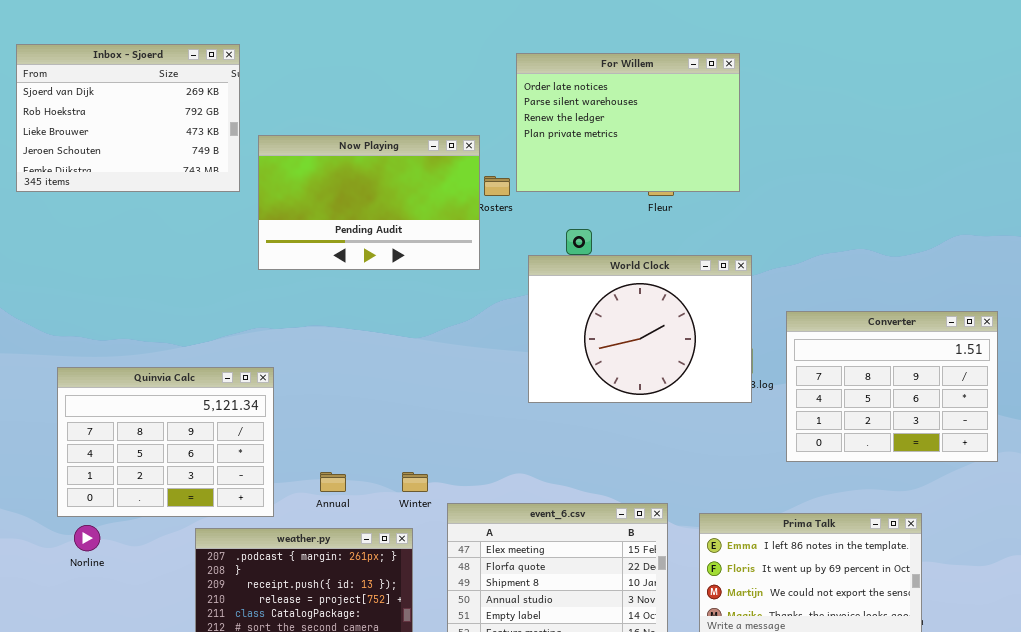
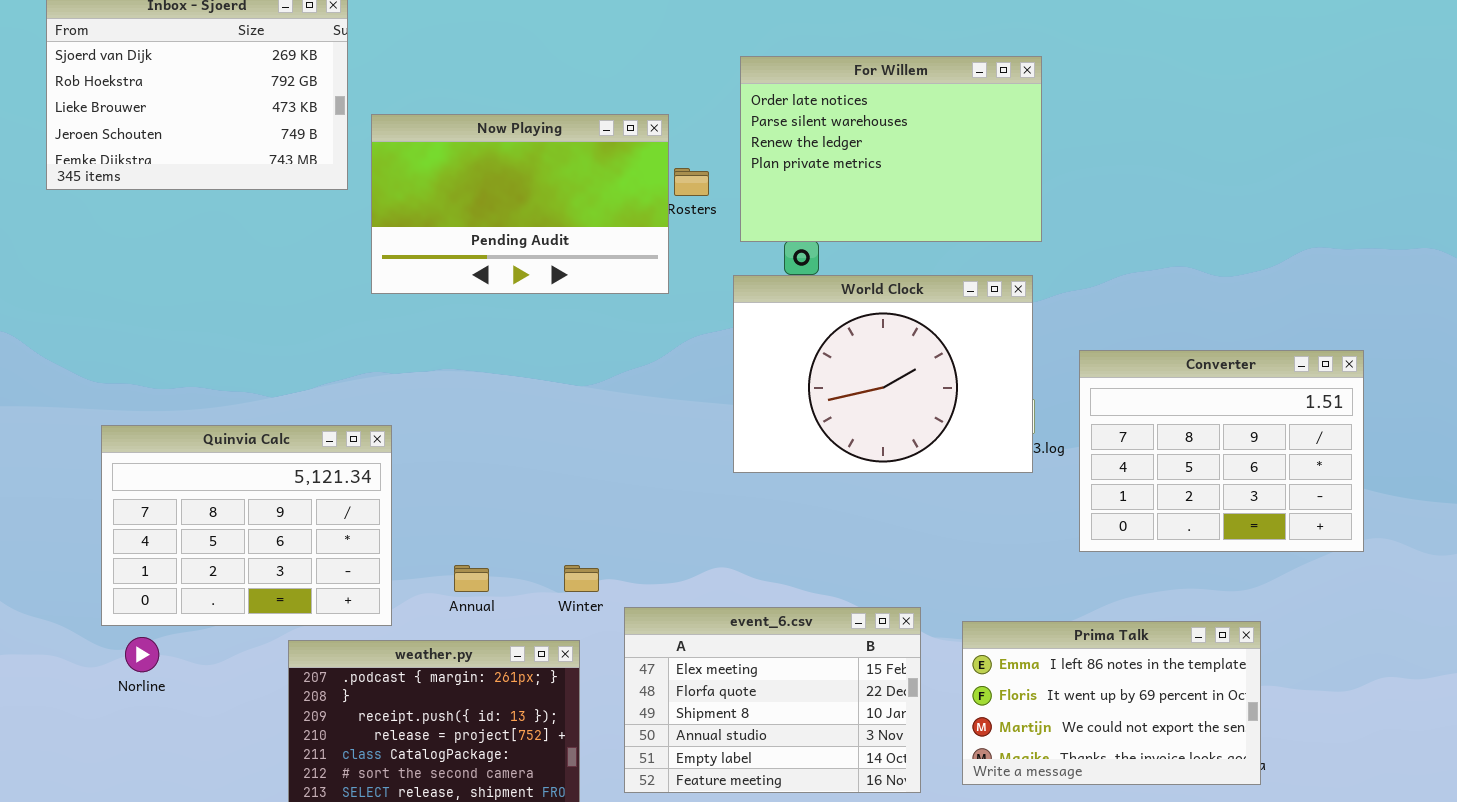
For Willem: [516,53,740,192] -> [740,56,1042,242], moved

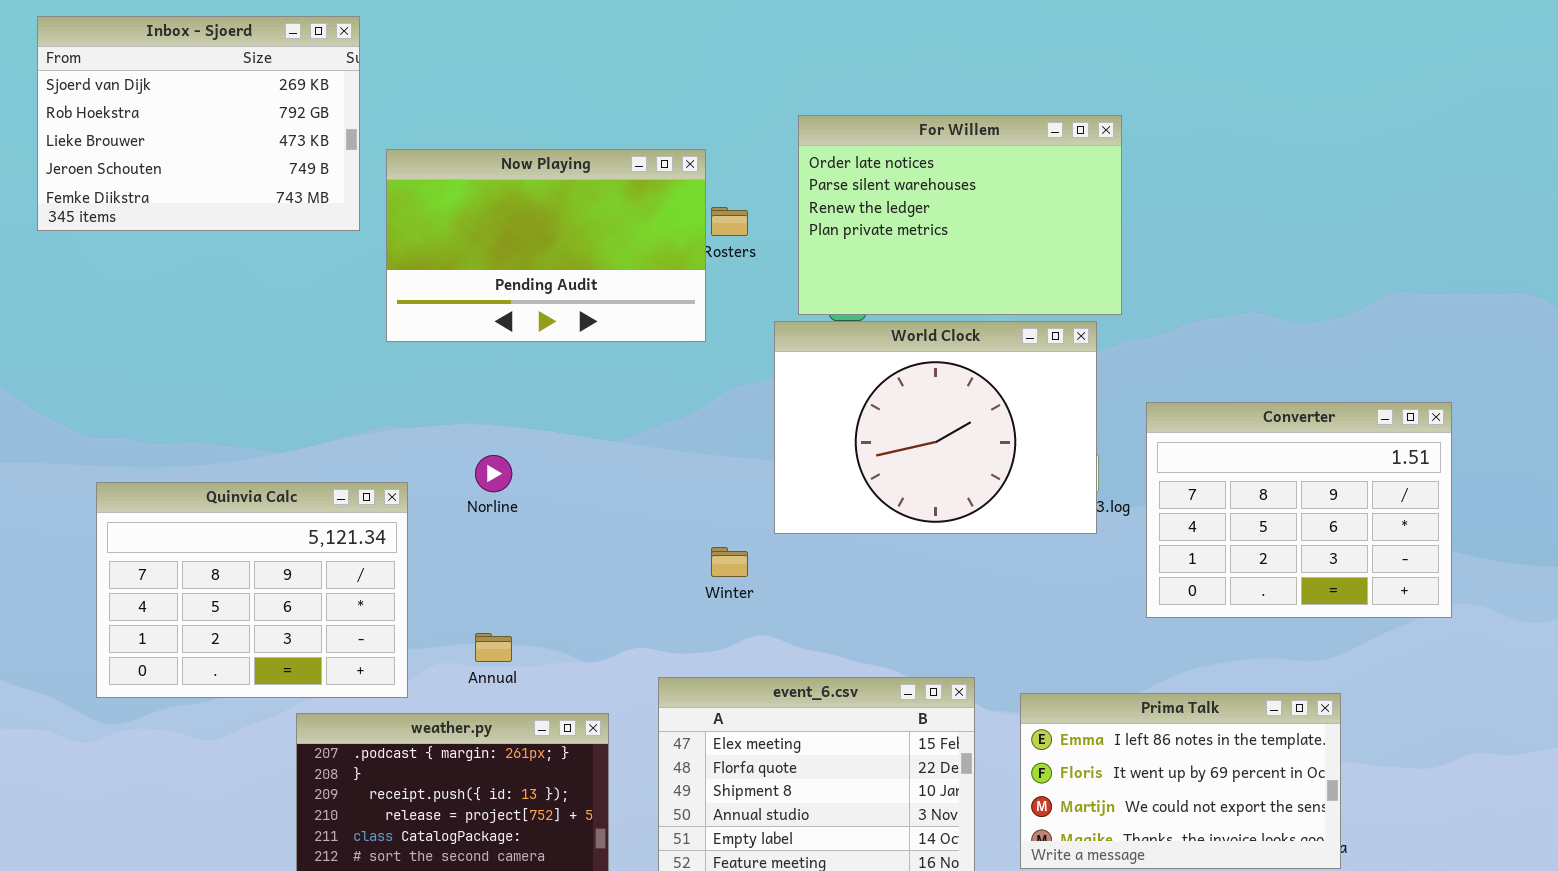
For Willem: [740,56,1042,242] -> [798,115,1122,315], moved
Winter: [564,565,599,592] -> [711,547,748,577], moved
Norline: [125,637,159,672] -> [475,455,512,492], moved

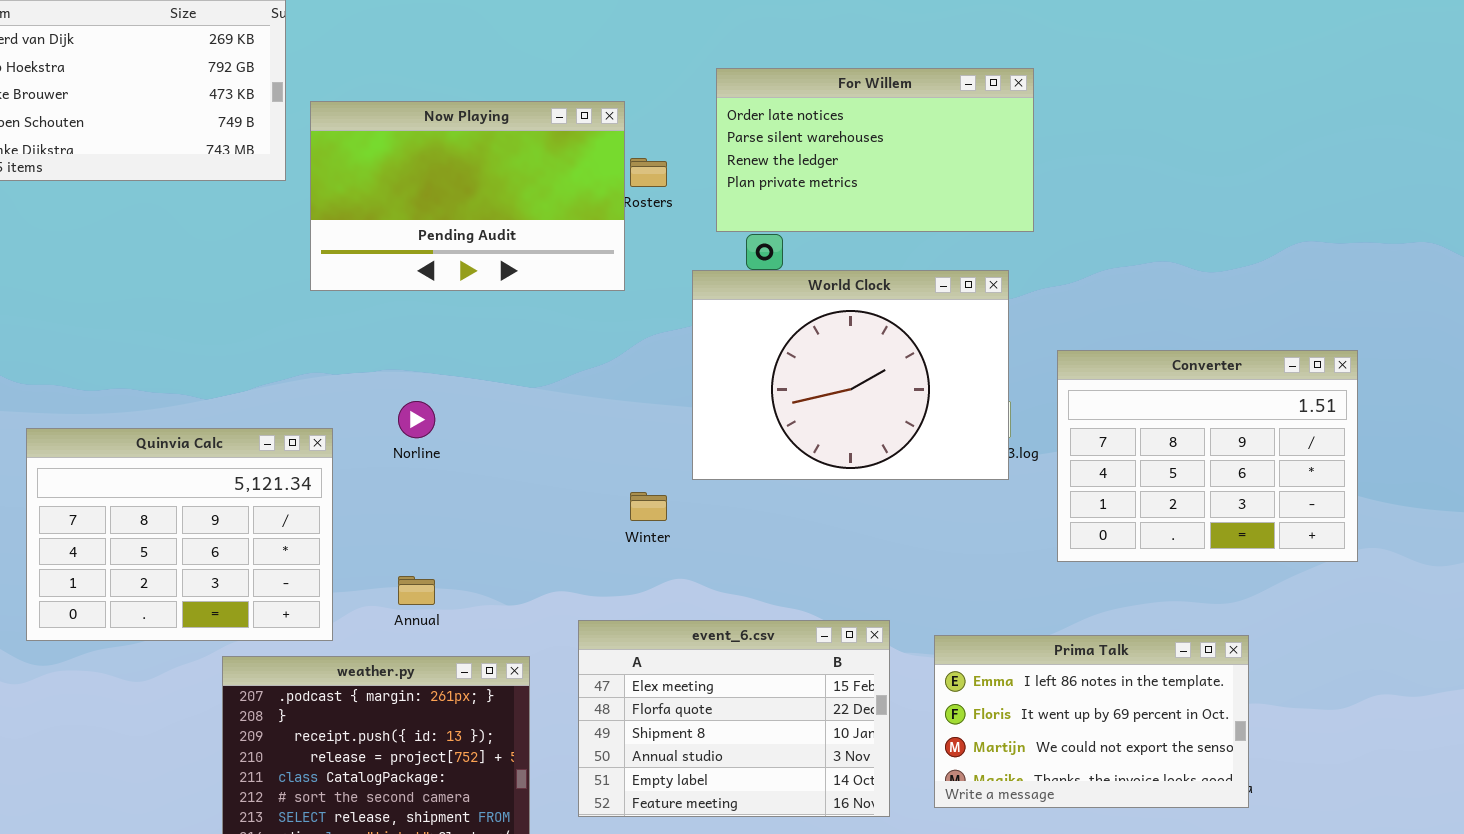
For Willem: [798,115,1122,315] -> [716,68,1034,232], resized

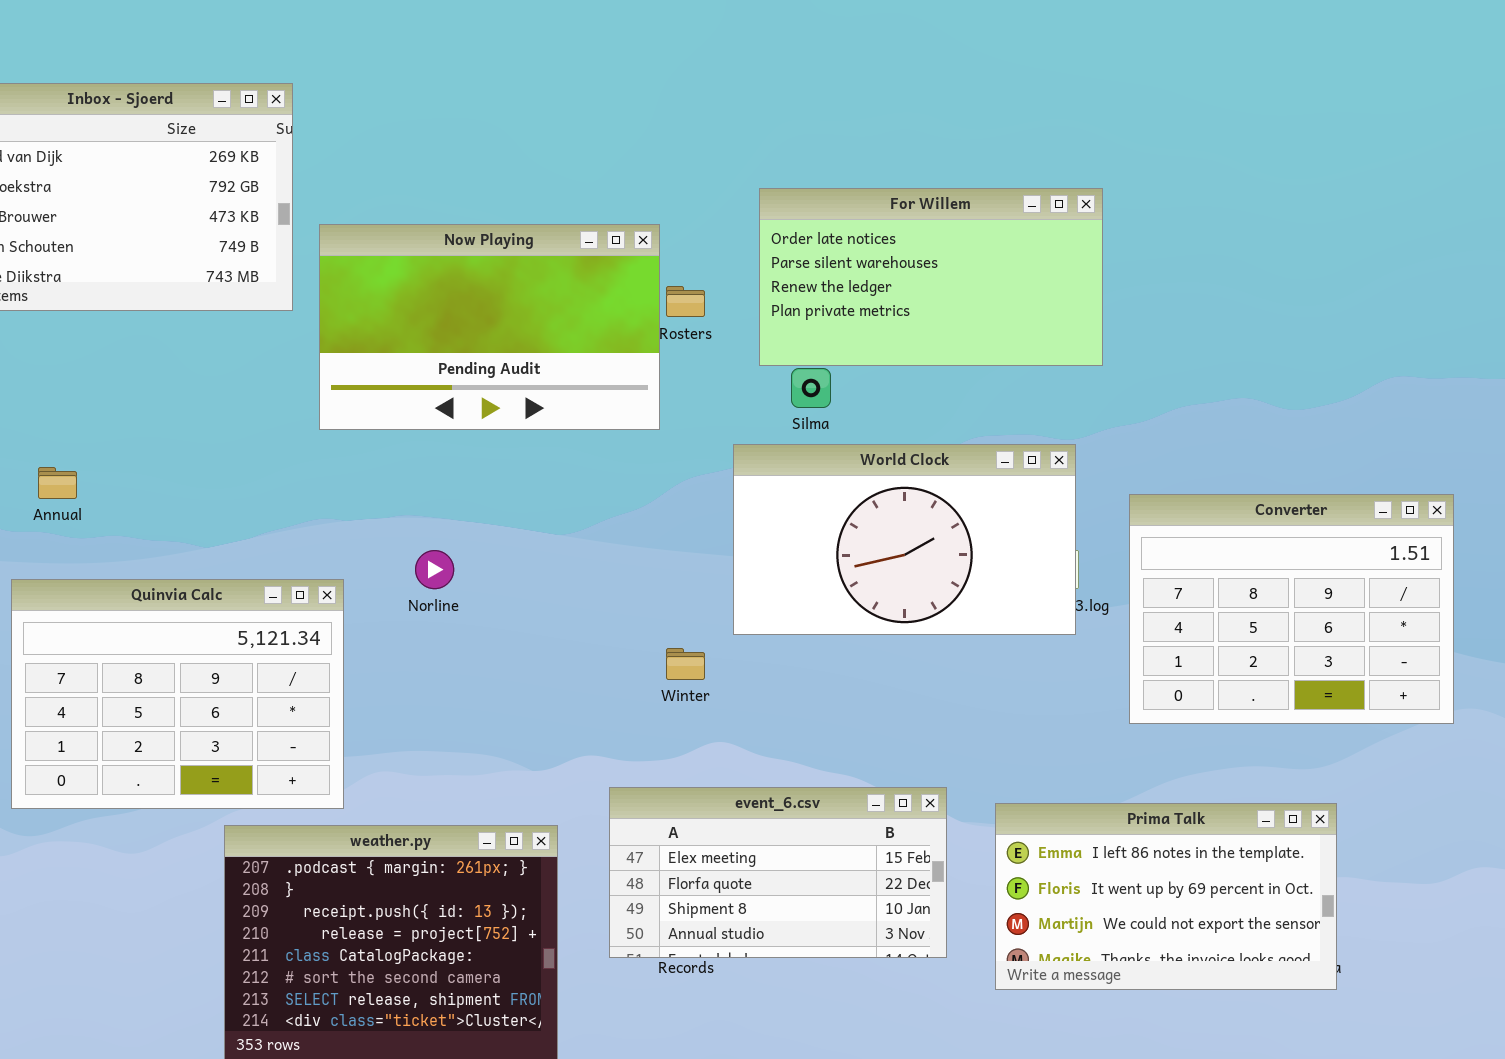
World Clock: [692,270,1009,480] -> [733,444,1076,635], resized
Annual: [398,576,435,605] -> [38,467,77,499], moved
event_6.csv: [578,620,890,817] -> [609,787,947,958], resized

